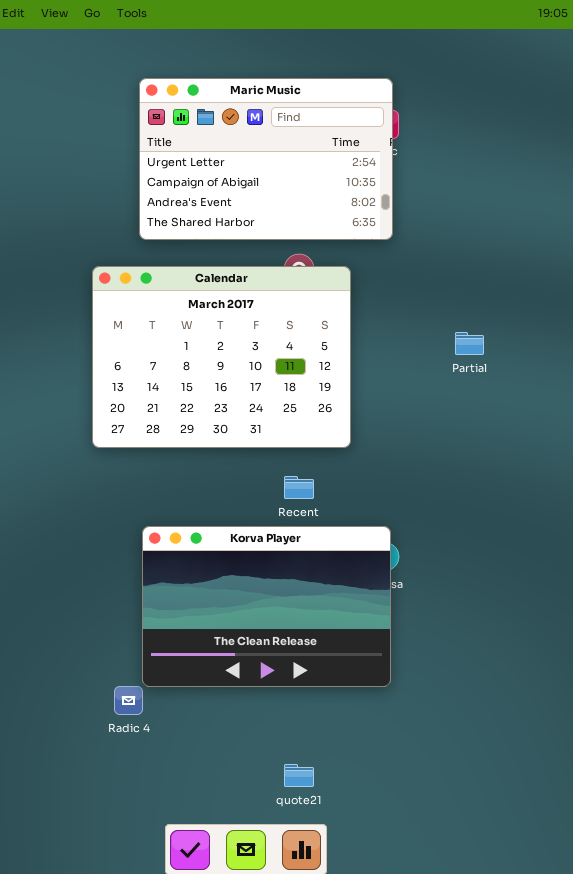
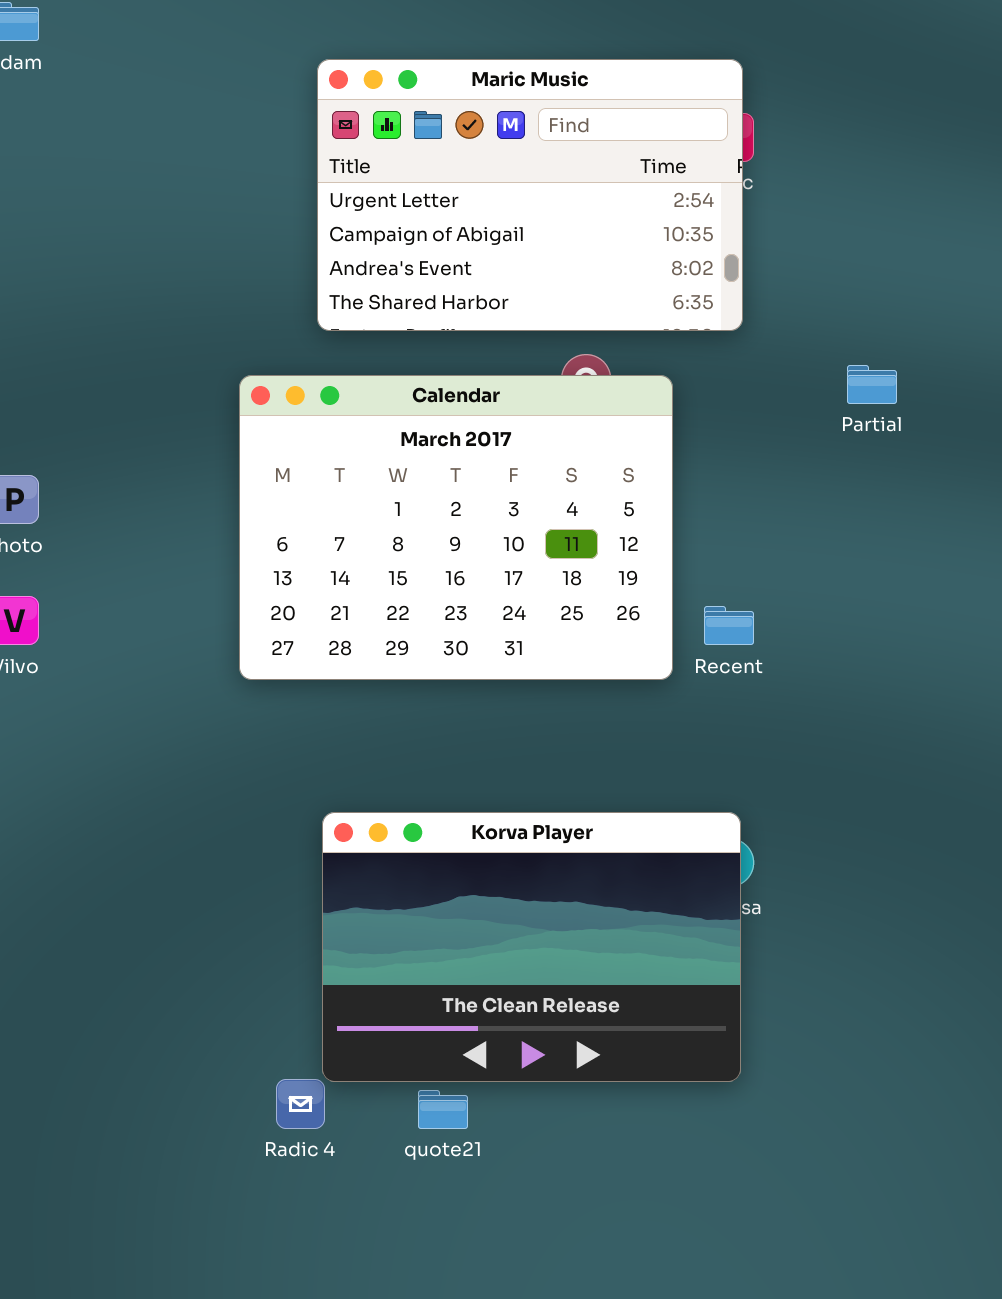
Partial: [455,332,484,355] -> [847,365,897,404], moved
Recent: [284,476,314,499] -> [704,606,754,645], moved
quote21: [284,764,314,787] -> [418,1090,468,1129], moved

